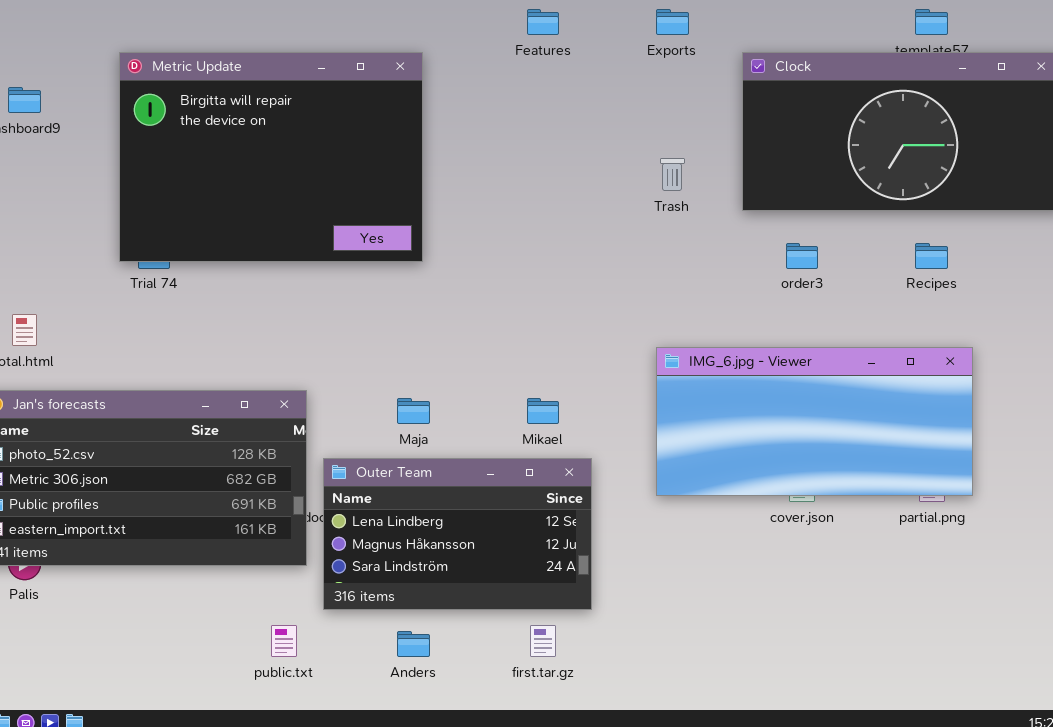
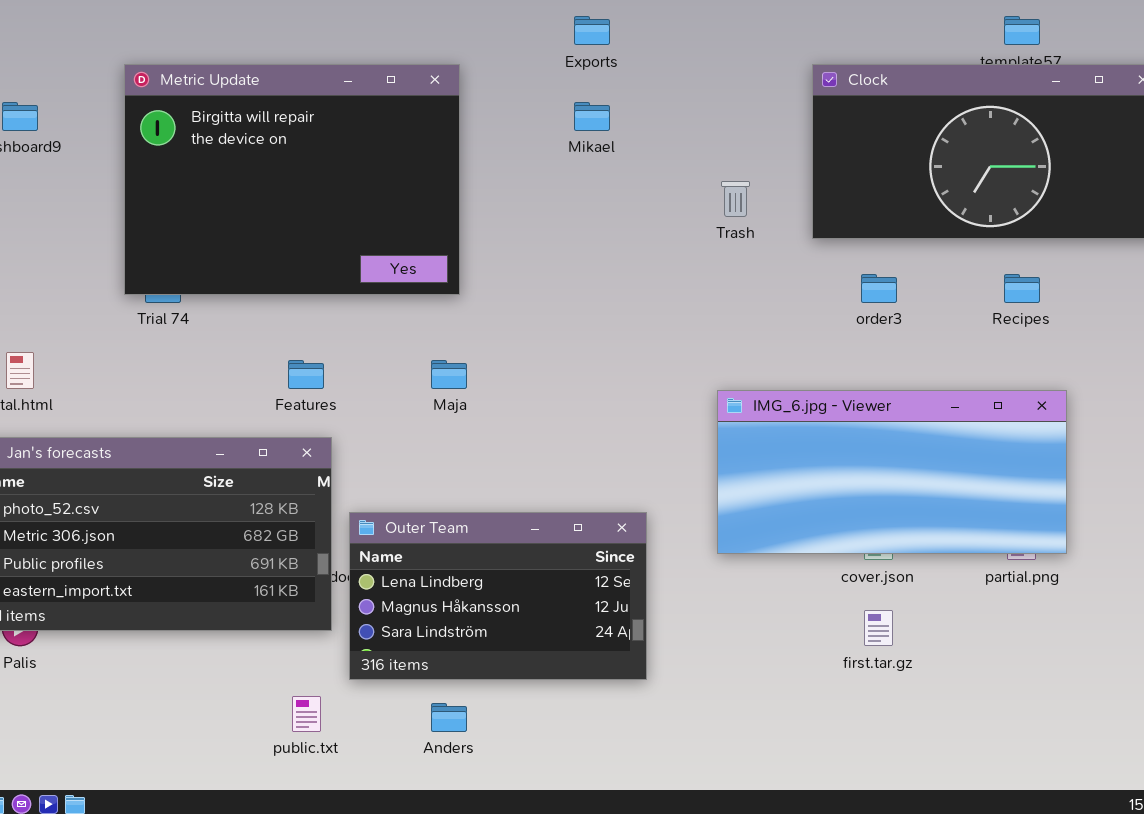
Features: [527,9,559,35] -> [288,360,324,389], moved
Exports: [656,9,689,35] -> [574,16,610,45], moved
Maja: [397,398,430,424] -> [431,360,467,389], moved
Mikael: [527,398,559,424] -> [574,102,610,131], moved
first.tar.gz: [530,625,556,657] -> [864,610,893,646], moved

